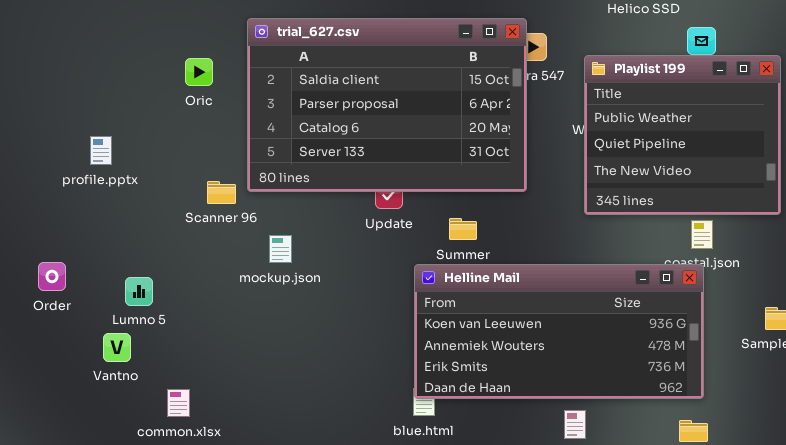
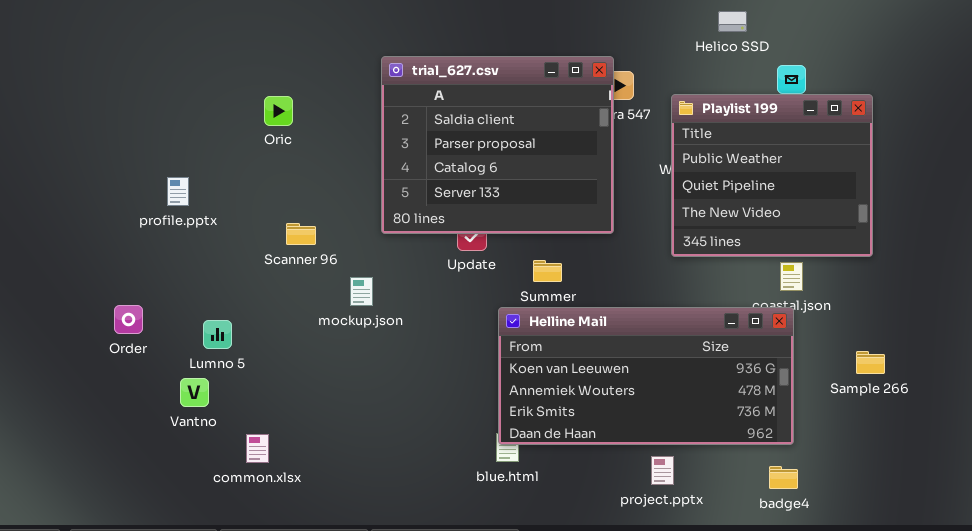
trial_627.csv: [247,18,527,192] -> [381,56,614,234], resized

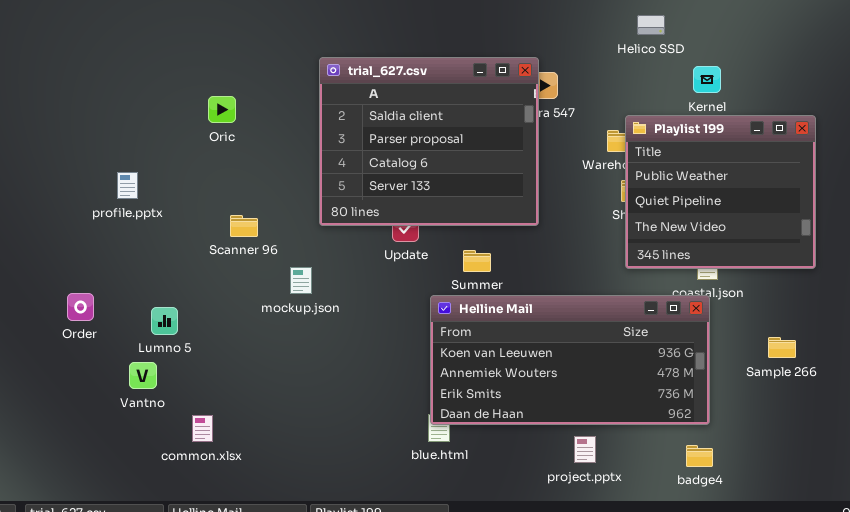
Playlist 199: [671,94,873,257] -> [625,115,816,269], moved

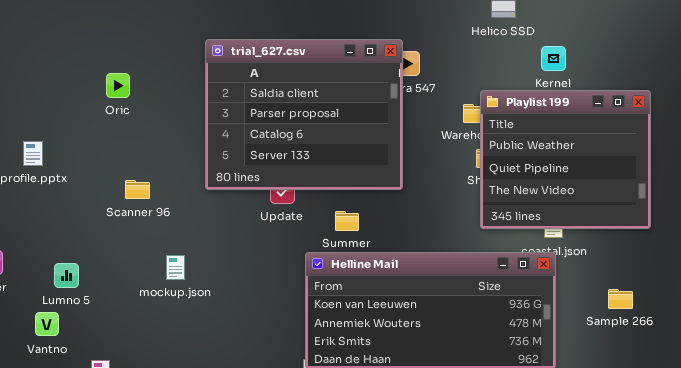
mockup.json: [290,267,312,294] -> [166,255,185,280], moved

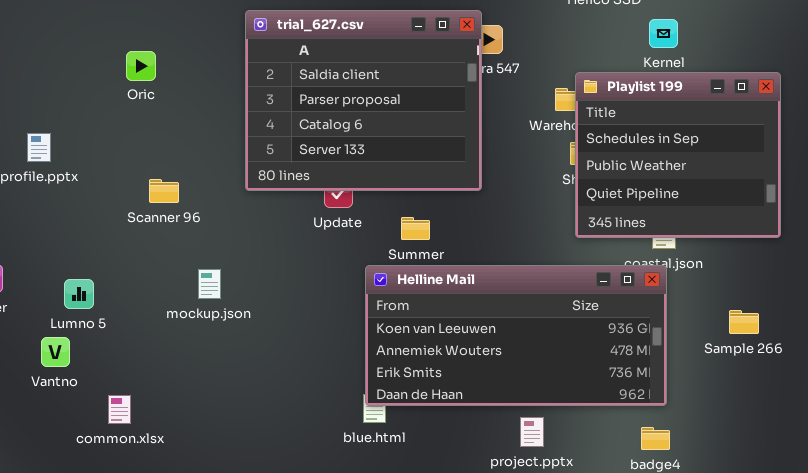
Playlist 199: [480,90,651,229] -> [575,72,781,238], scrolled up 1 row

